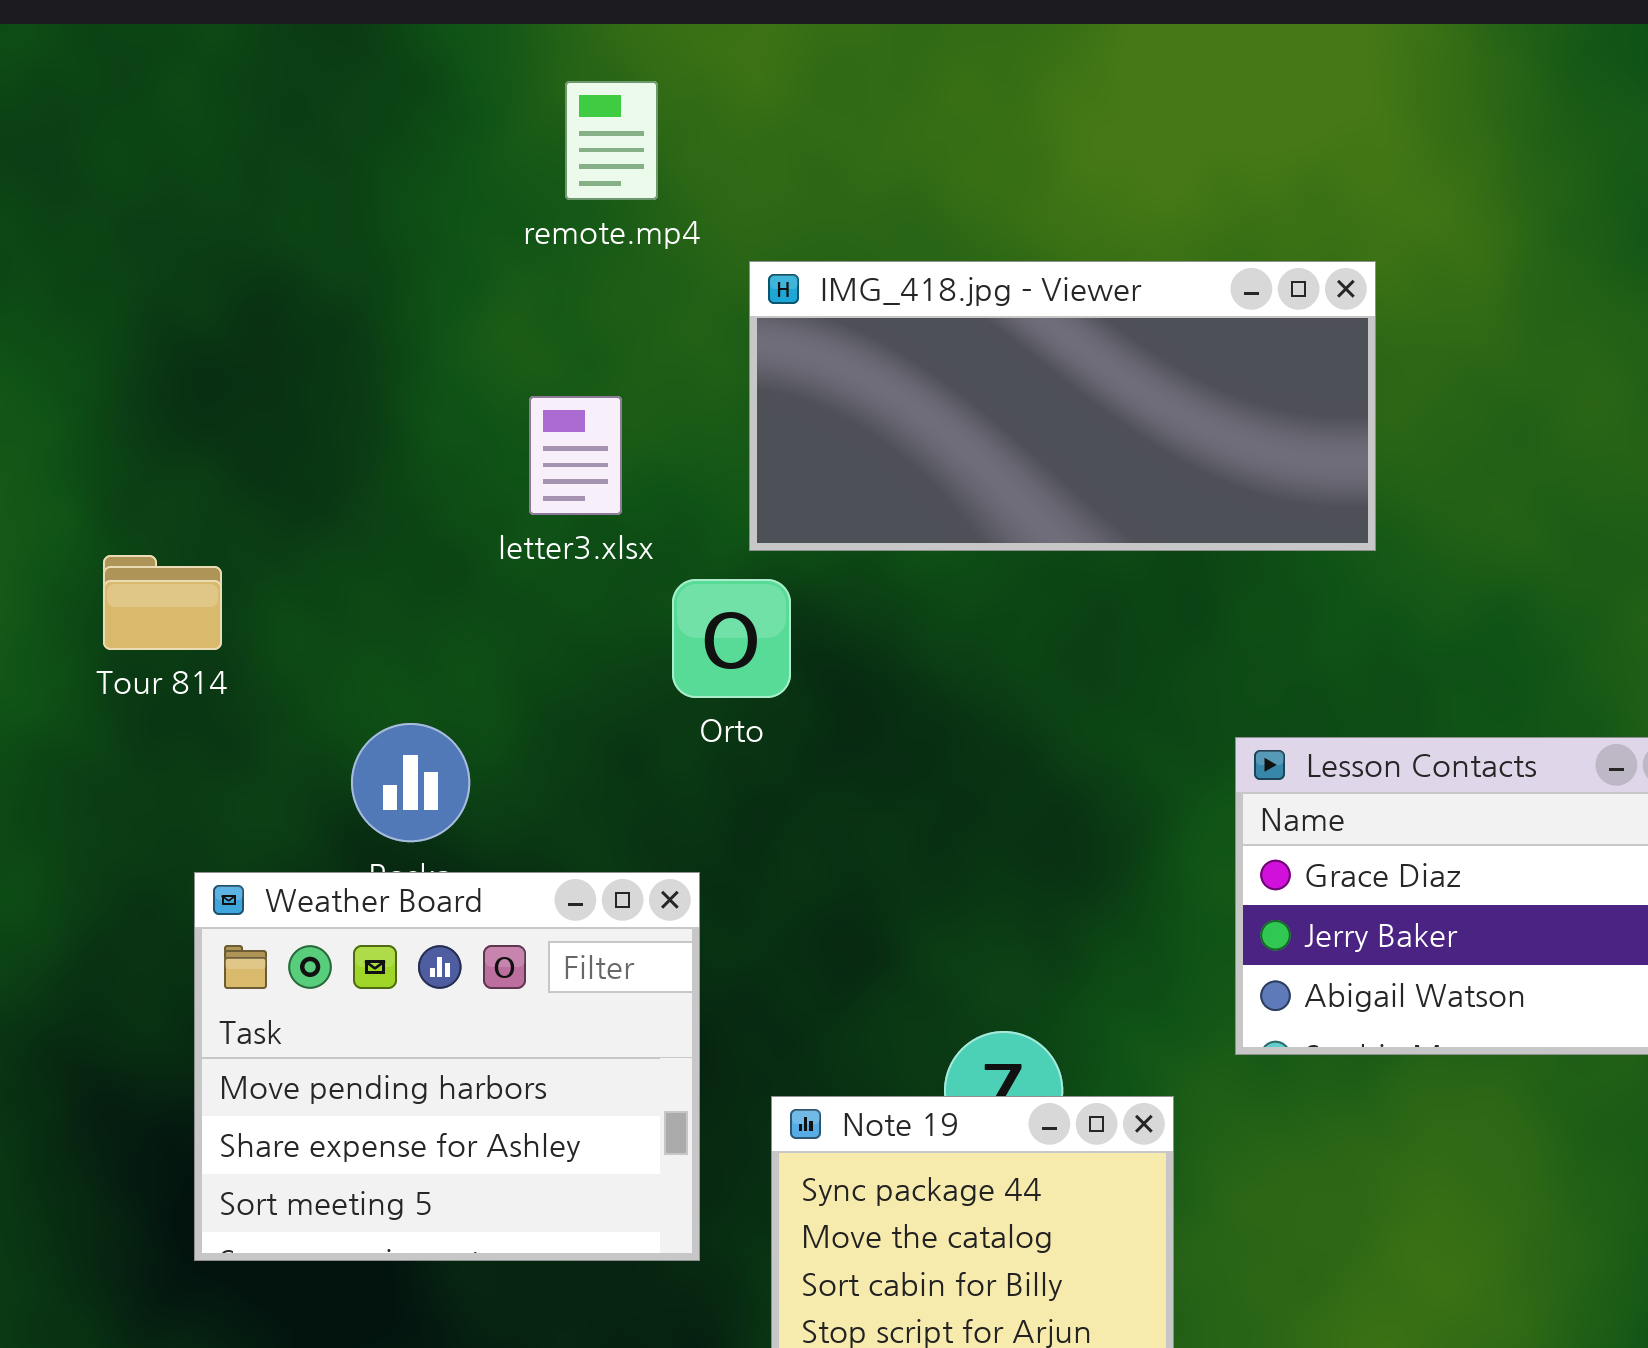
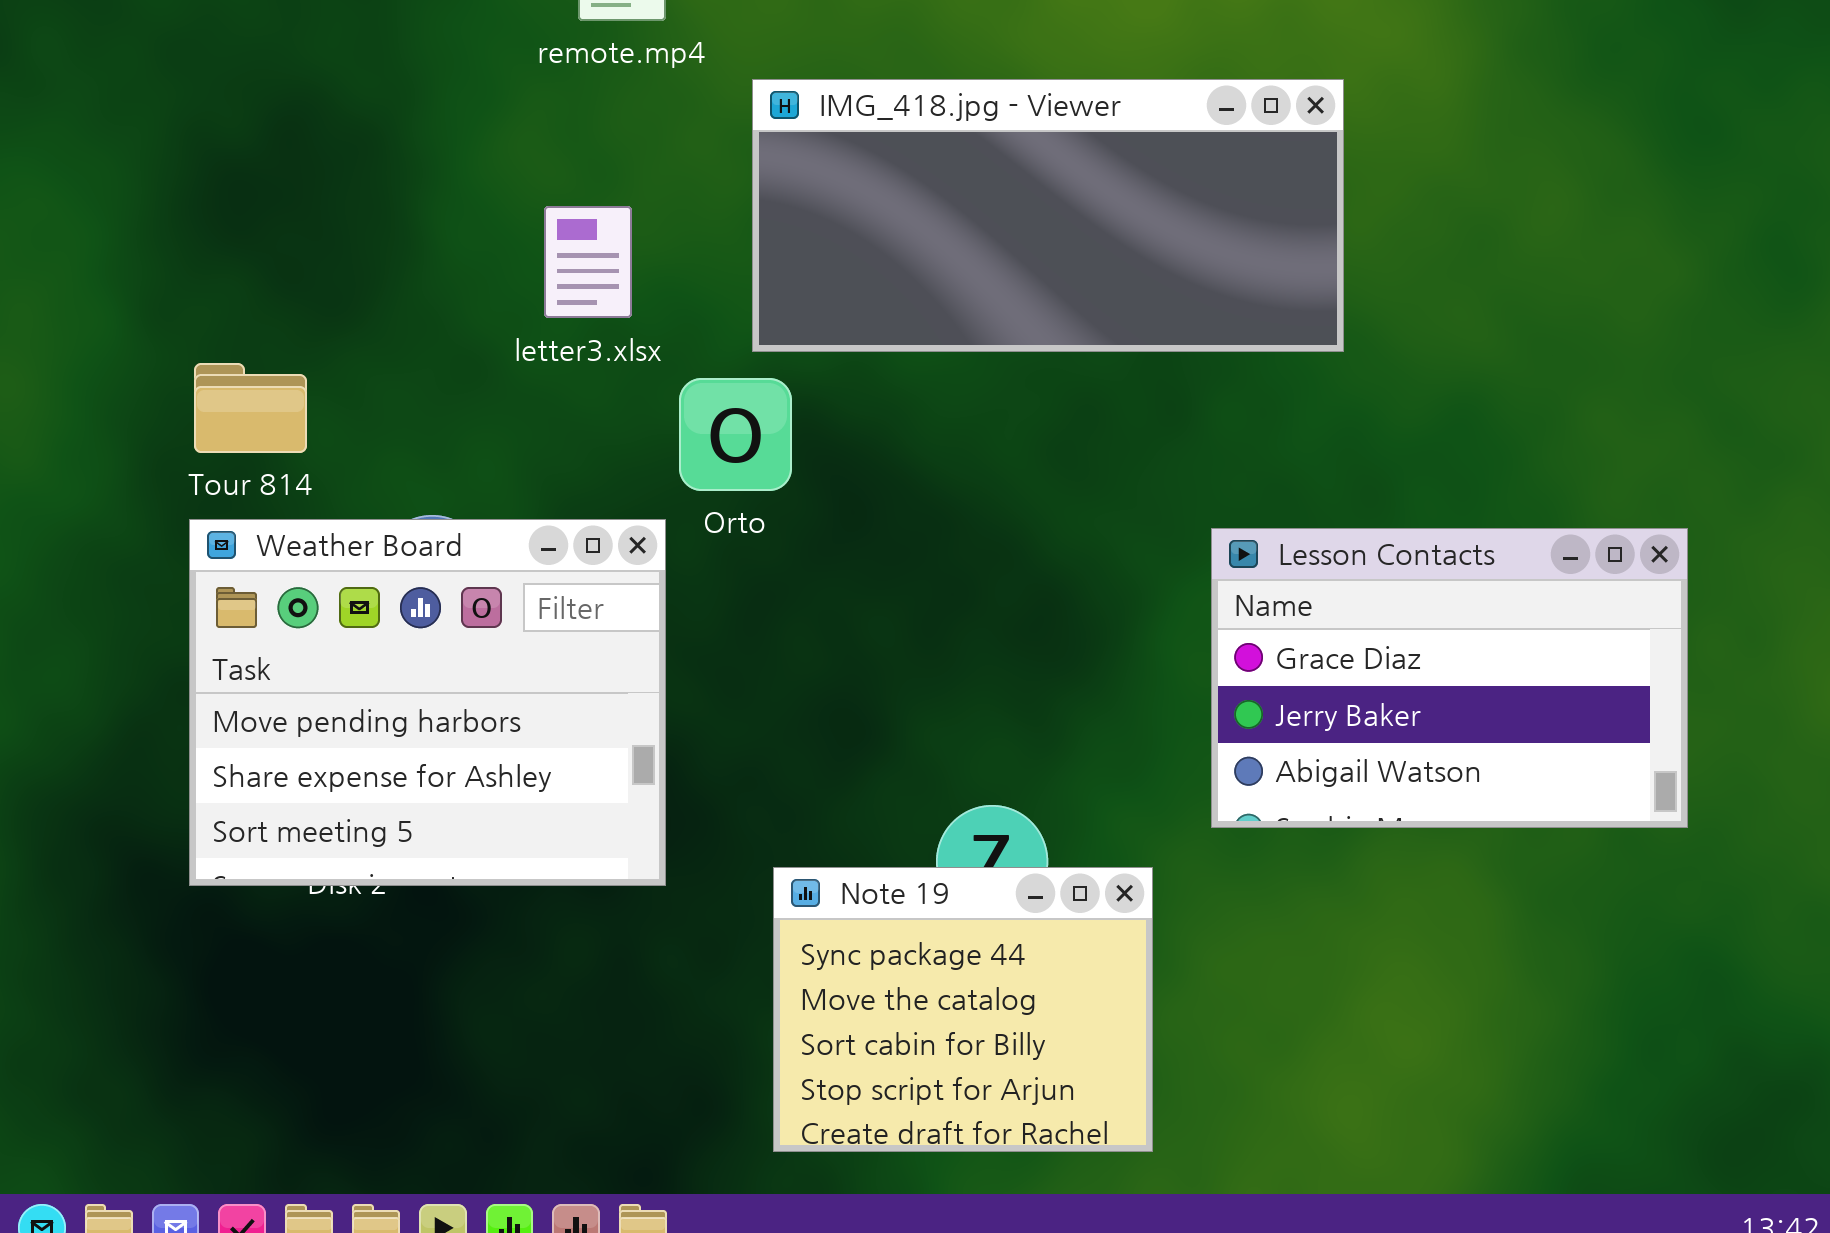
Tour 814: [103,555,222,650] -> [194,363,307,453], moved
Weather Board: [194,872,700,1261] -> [189,519,666,886], moved

